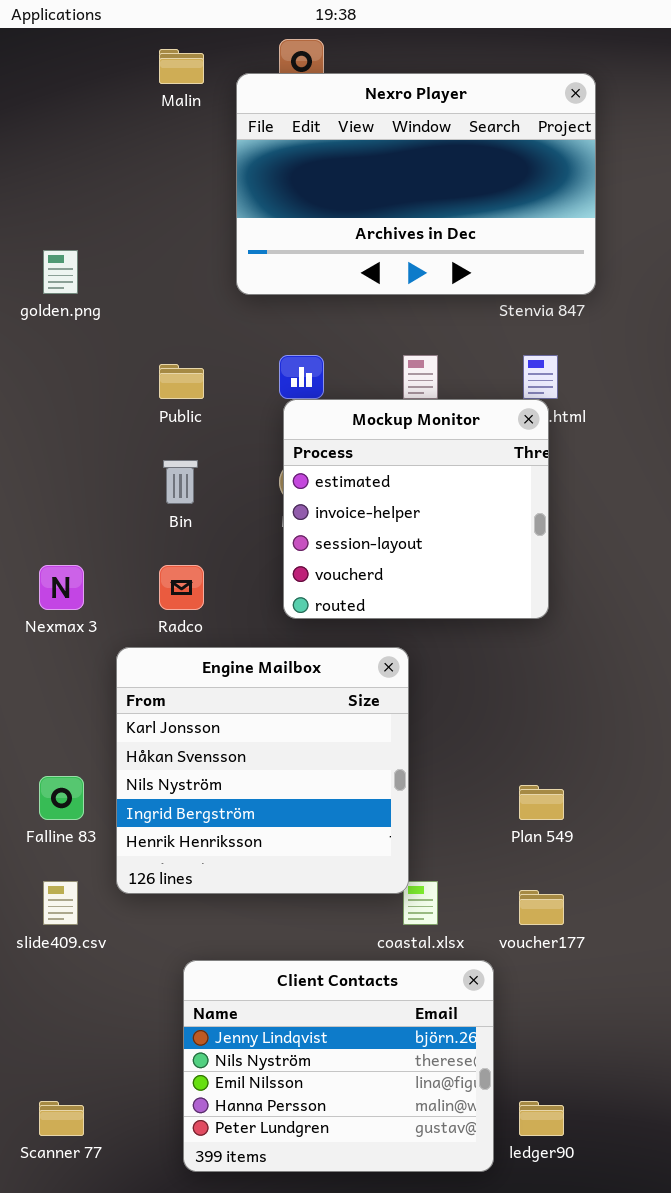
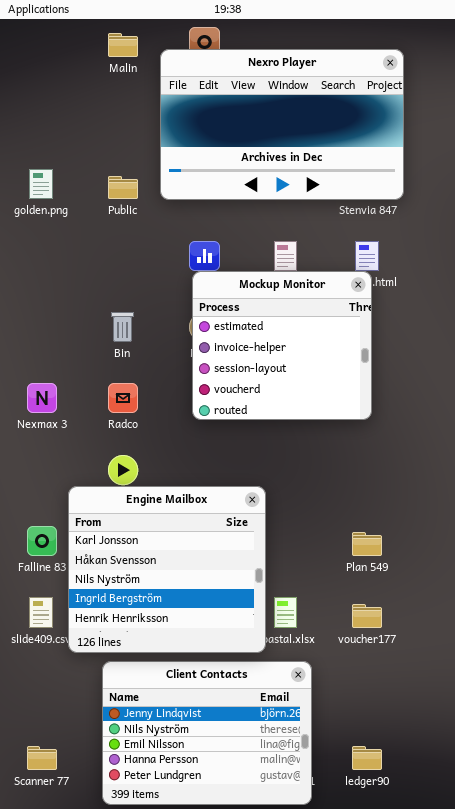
Public: [159,364,204,399] -> [108,176,138,199], moved
Engine Mailbox: [116,647,409,894] -> [68,486,266,653], moved
Client Contacts: [183,960,494,1172] -> [102,661,312,805], moved

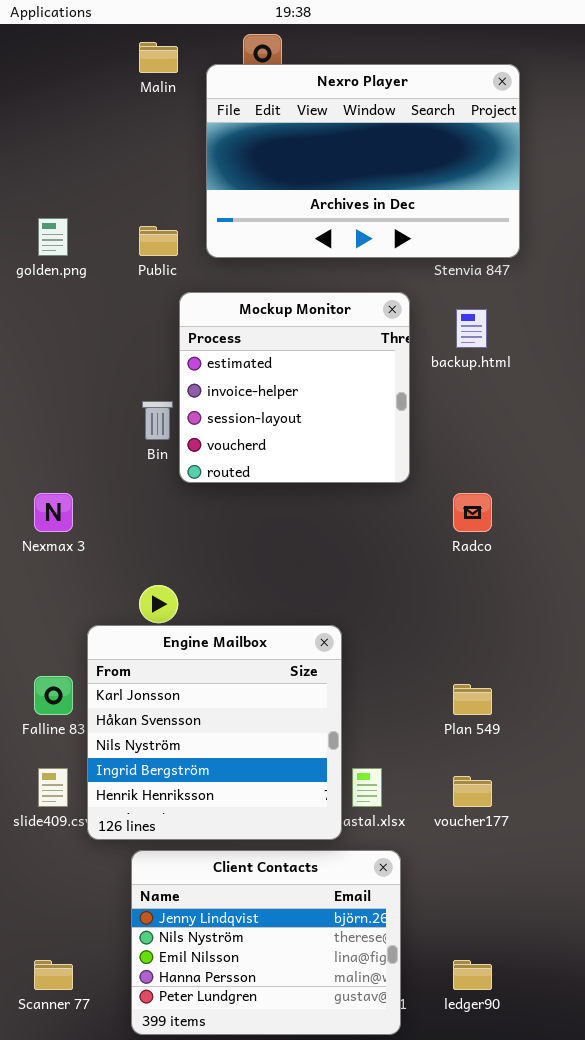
Mockup Monitor: [192,271,372,420] -> [179,292,410,483], moved
Radco: [108,383,138,413] -> [453,493,492,532], moved

